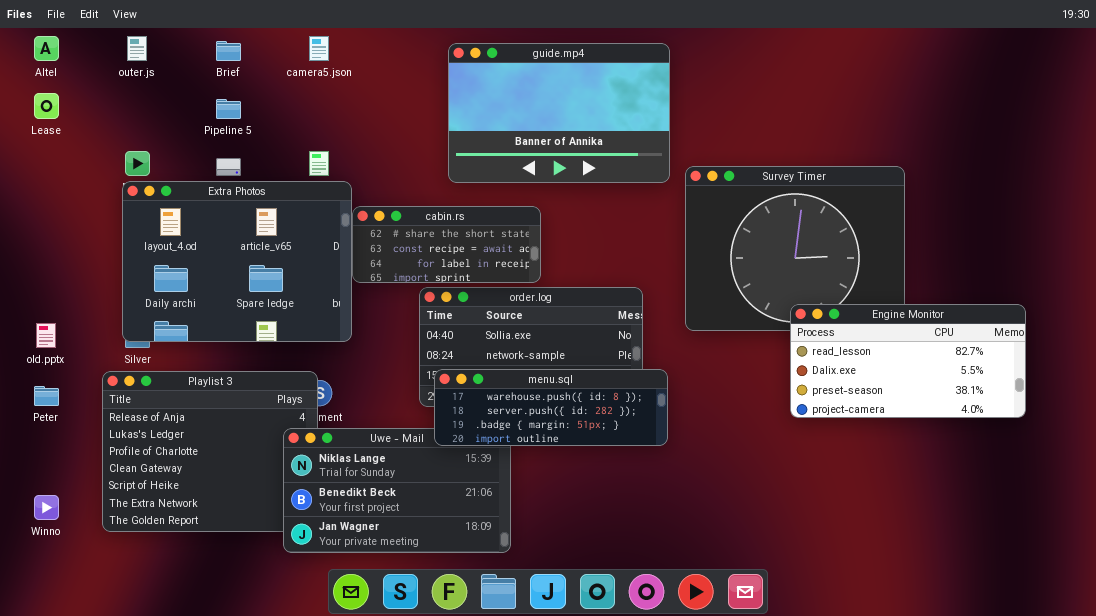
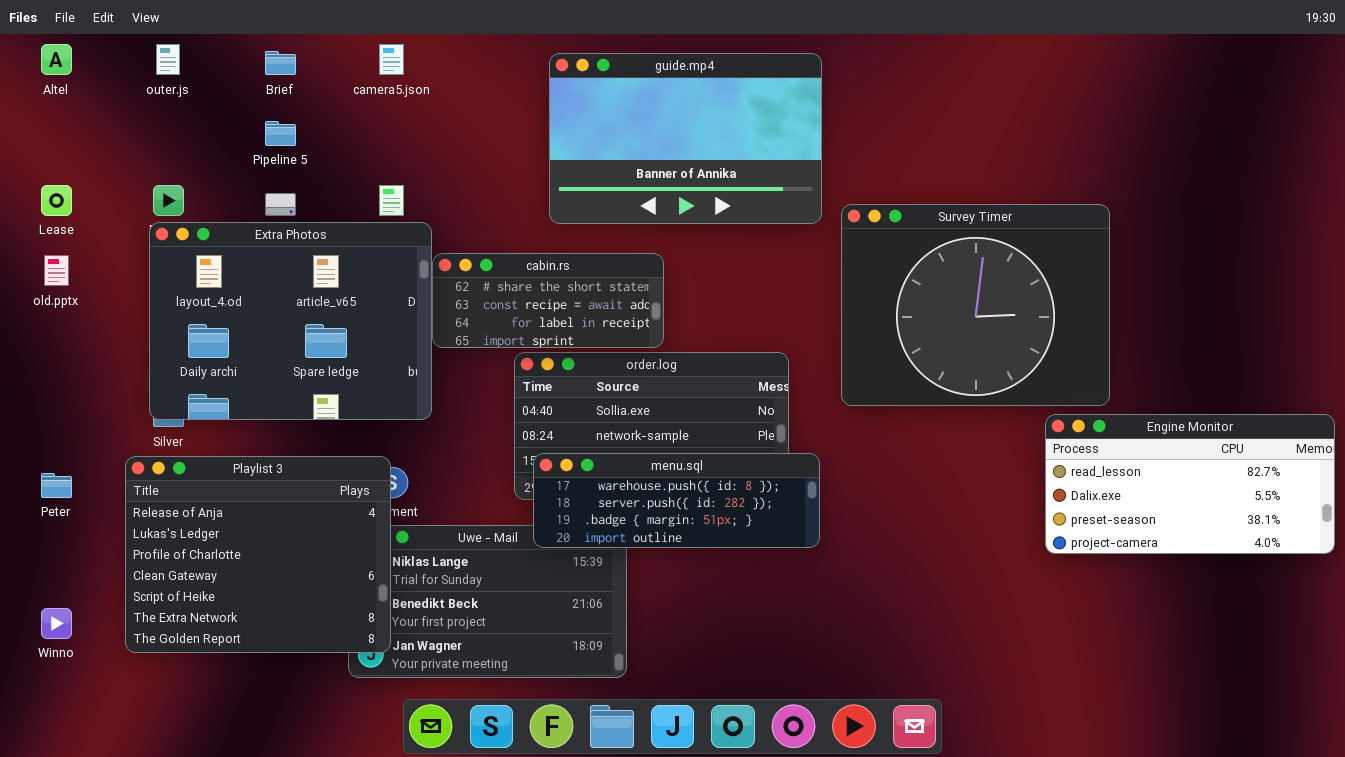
Lease: [34,93,59,119] -> [41,185,72,216], moved
Engine Monitor: [790,304,1026,418] -> [1045,414,1335,554], moved
old.pptx: [36,323,56,348] -> [44,255,69,286], moved
Playlist 3: [102,371,318,532] -> [125,456,391,653], raised

